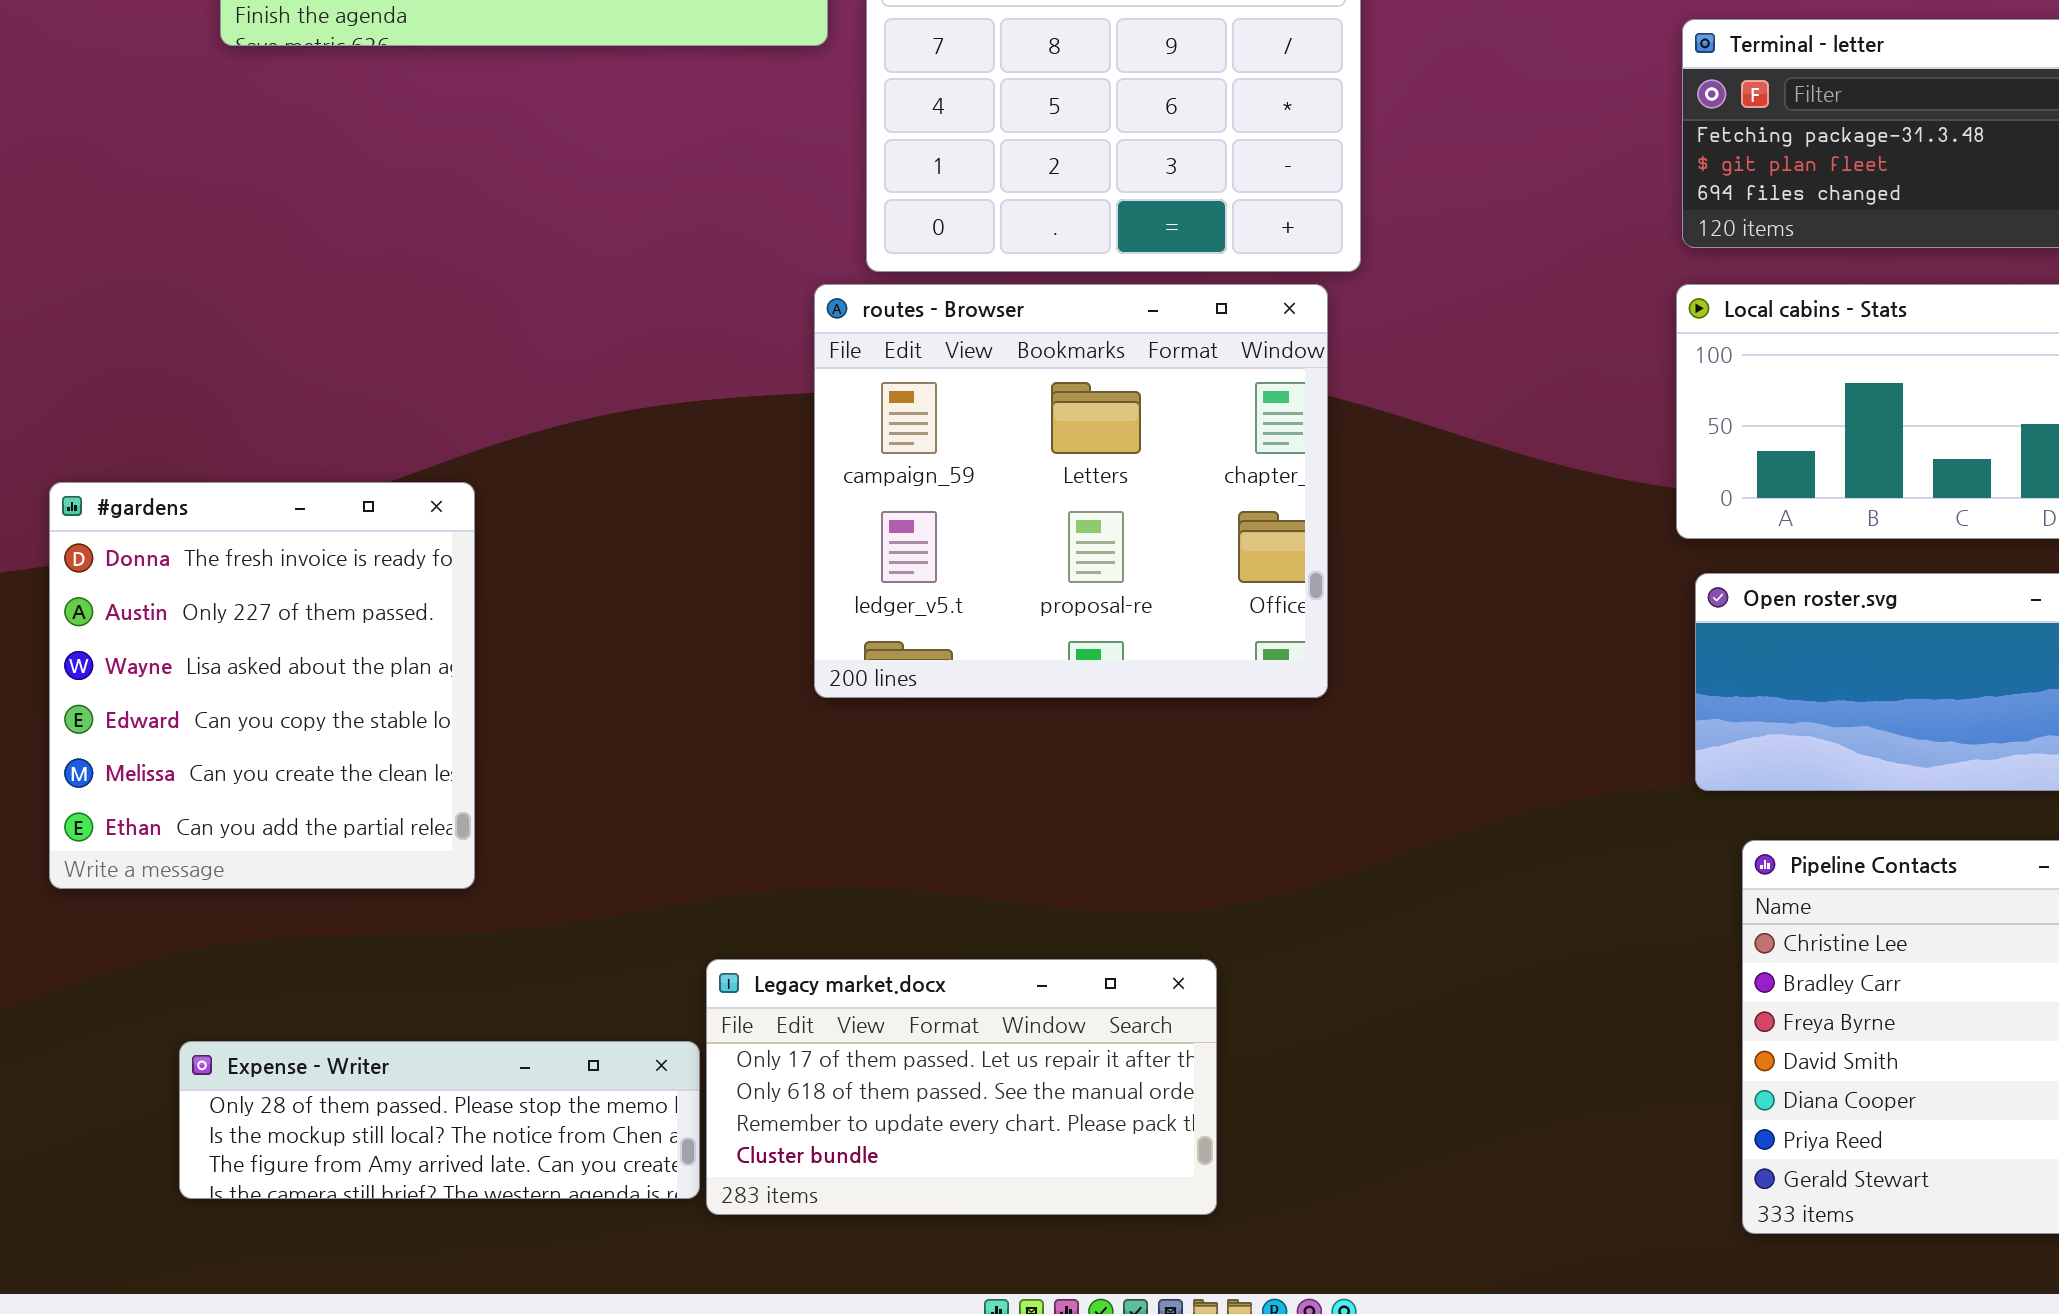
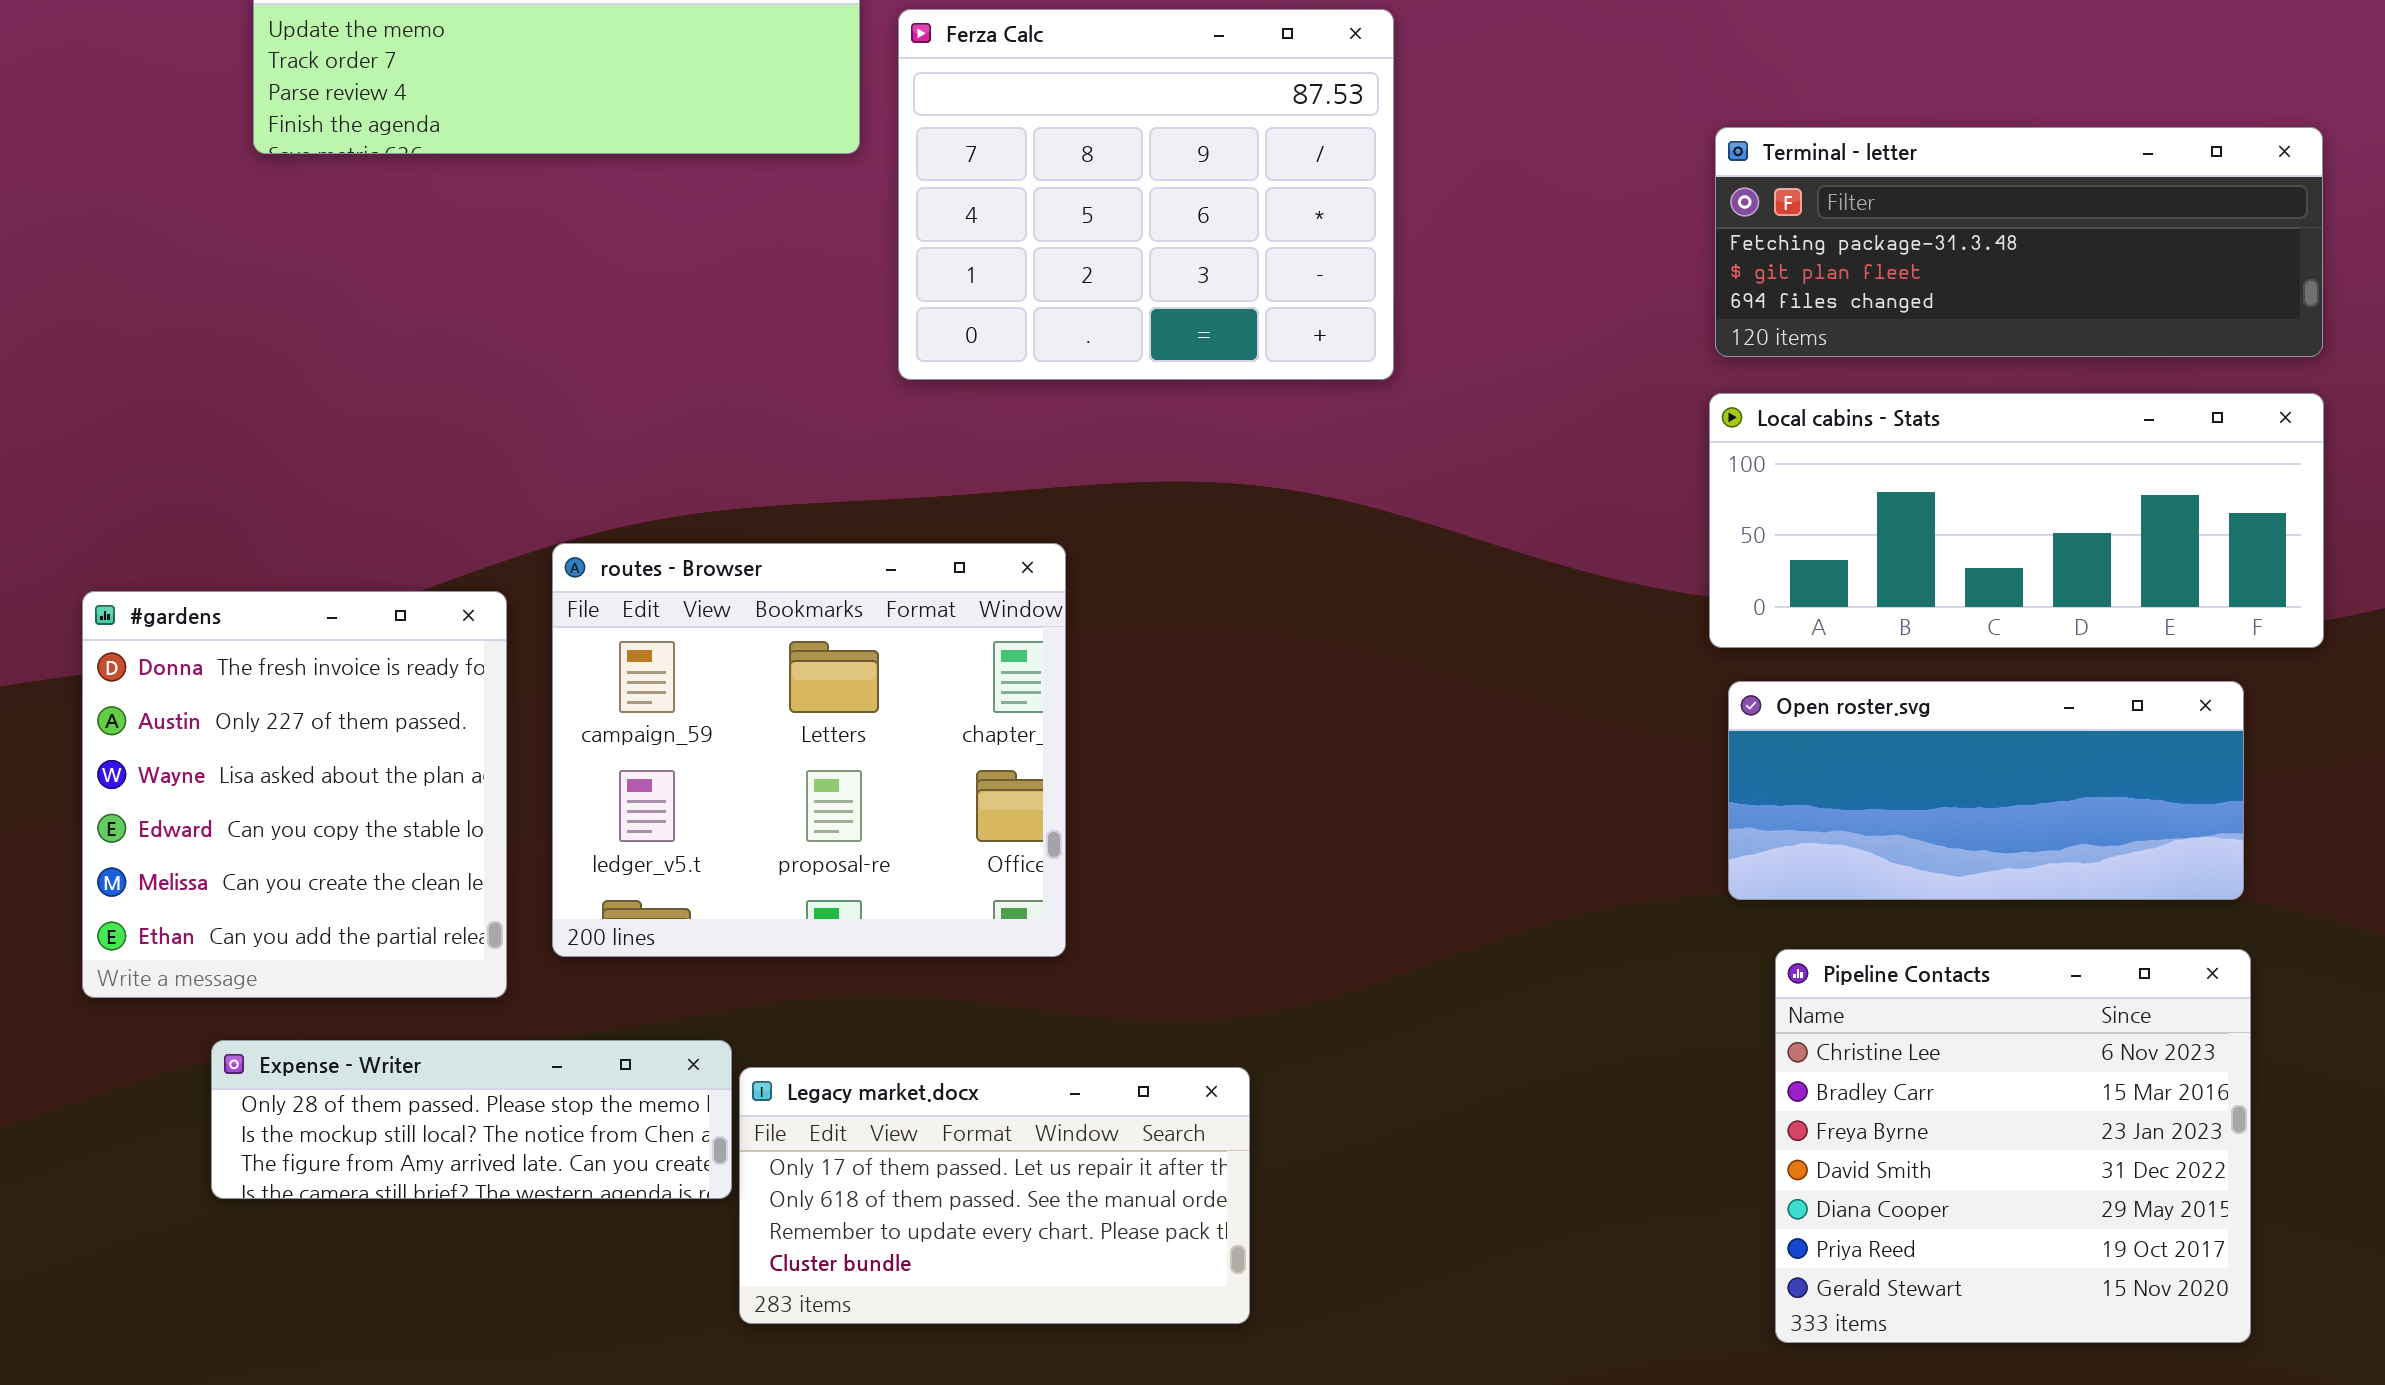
routes - Browser: [814,284,1328,698] -> [552,543,1066,957], moved
Expense - Writer: [179,1041,700,1199] -> [211,1040,732,1199], moved

